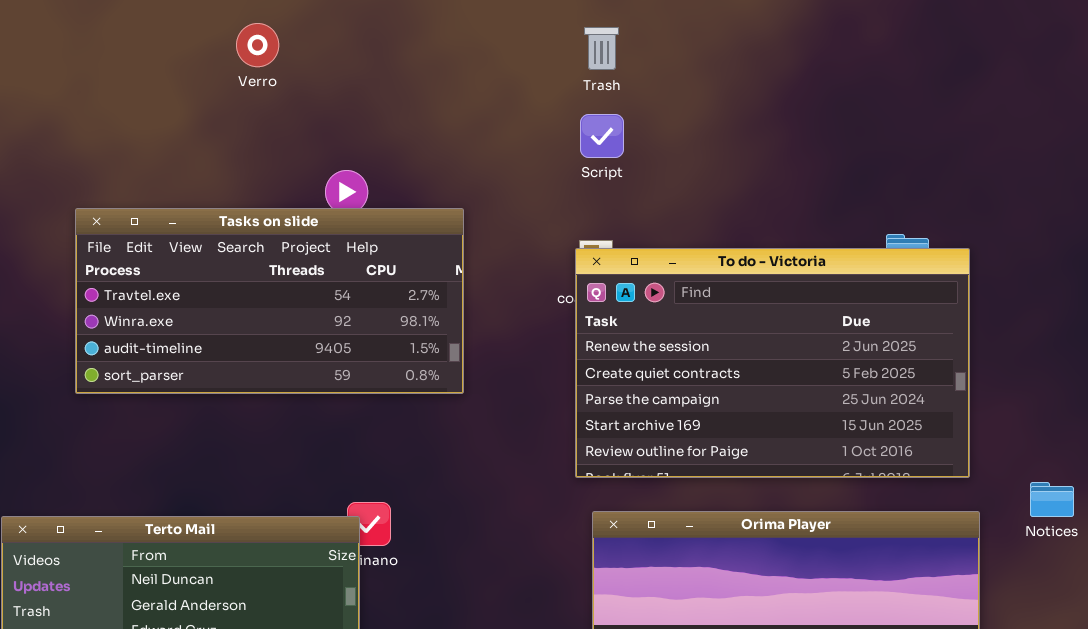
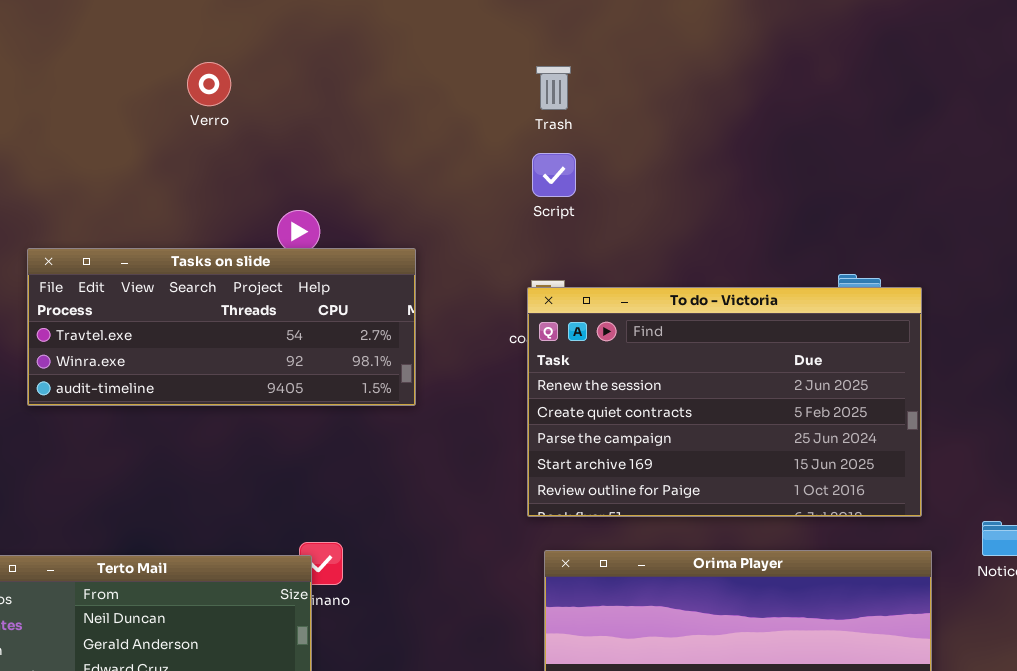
Tasks on slide: [75,208,464,394] -> [27,248,416,406], resized

